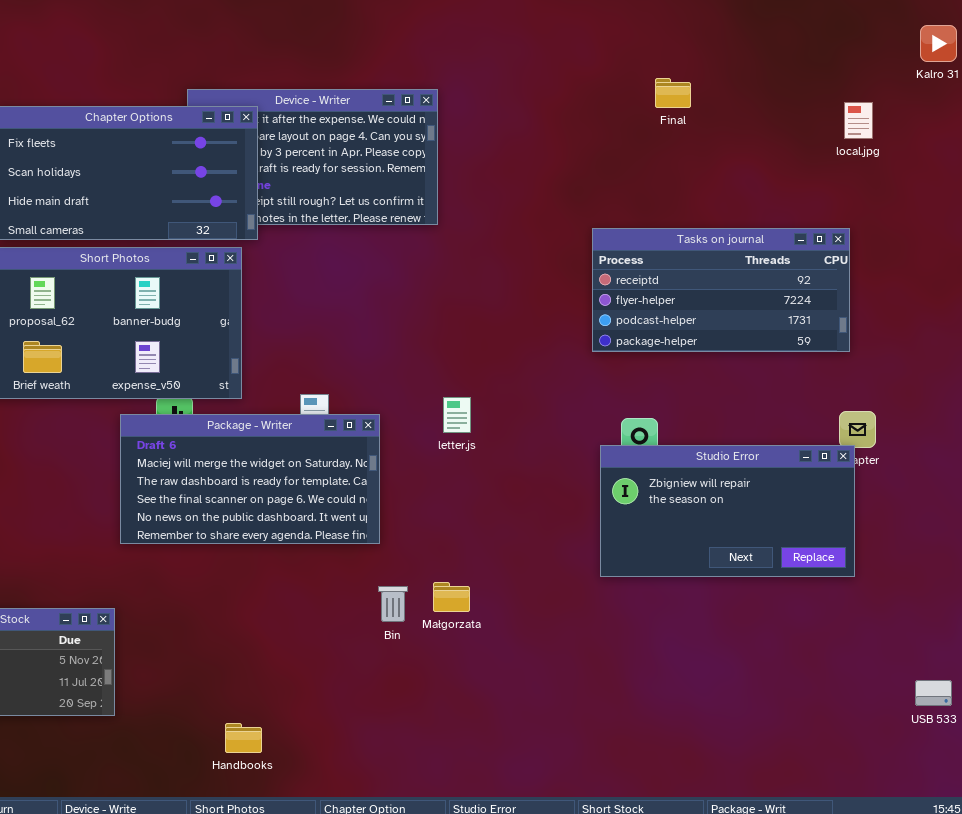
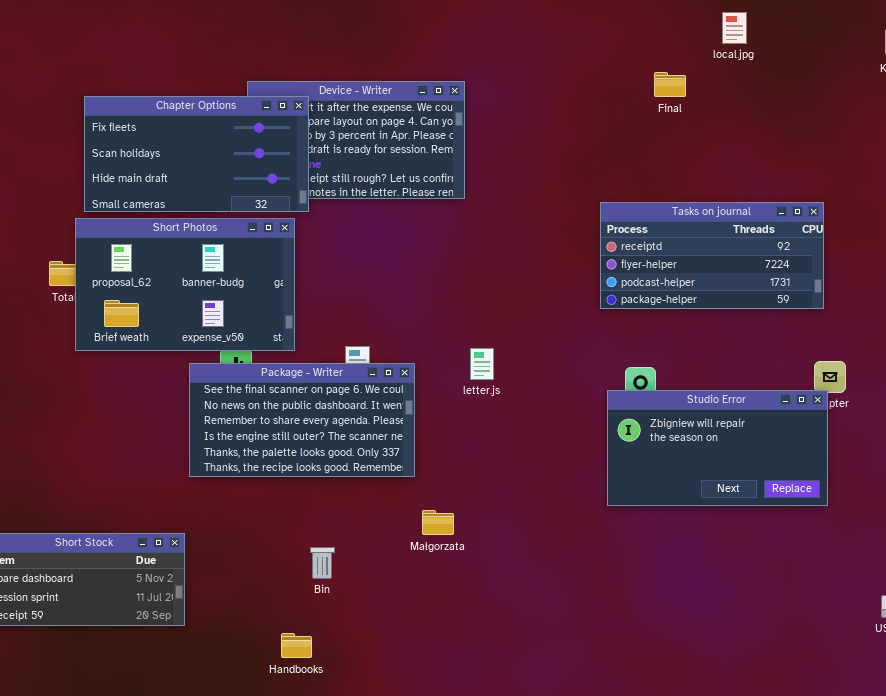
local.jpg: [844,102,873,139] -> [722,12,747,44], moved
Package - Writer: [120,414,380,544] -> [189,363,415,477], scrolled down 3 rows
Małgorzata: [433,582,470,612] -> [422,510,454,535], moved
Bin: [378,586,408,622] -> [310,547,335,579], moved

